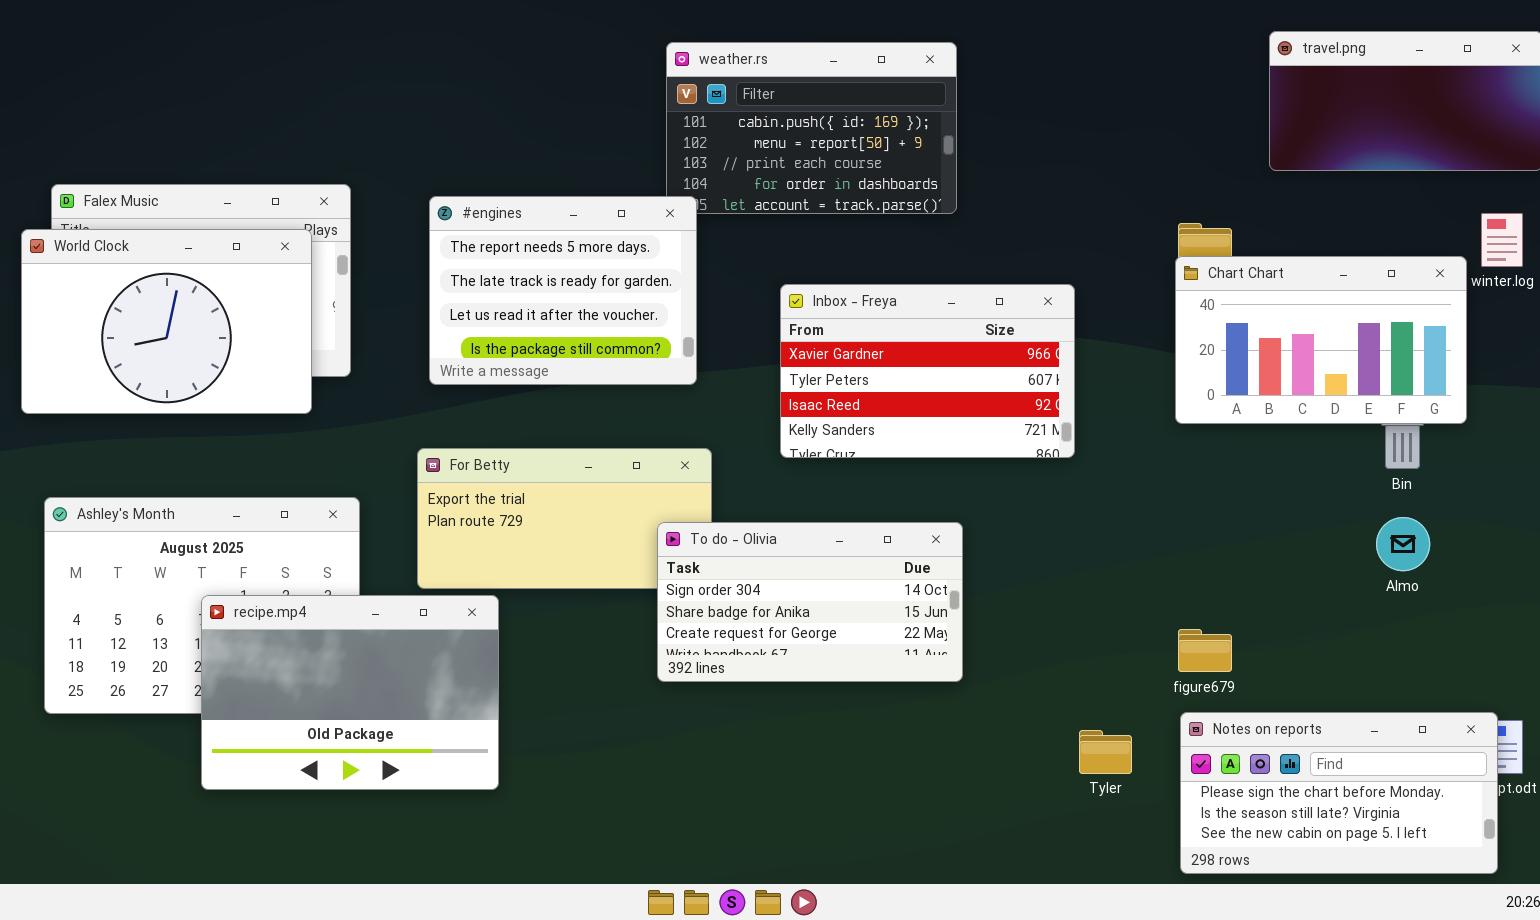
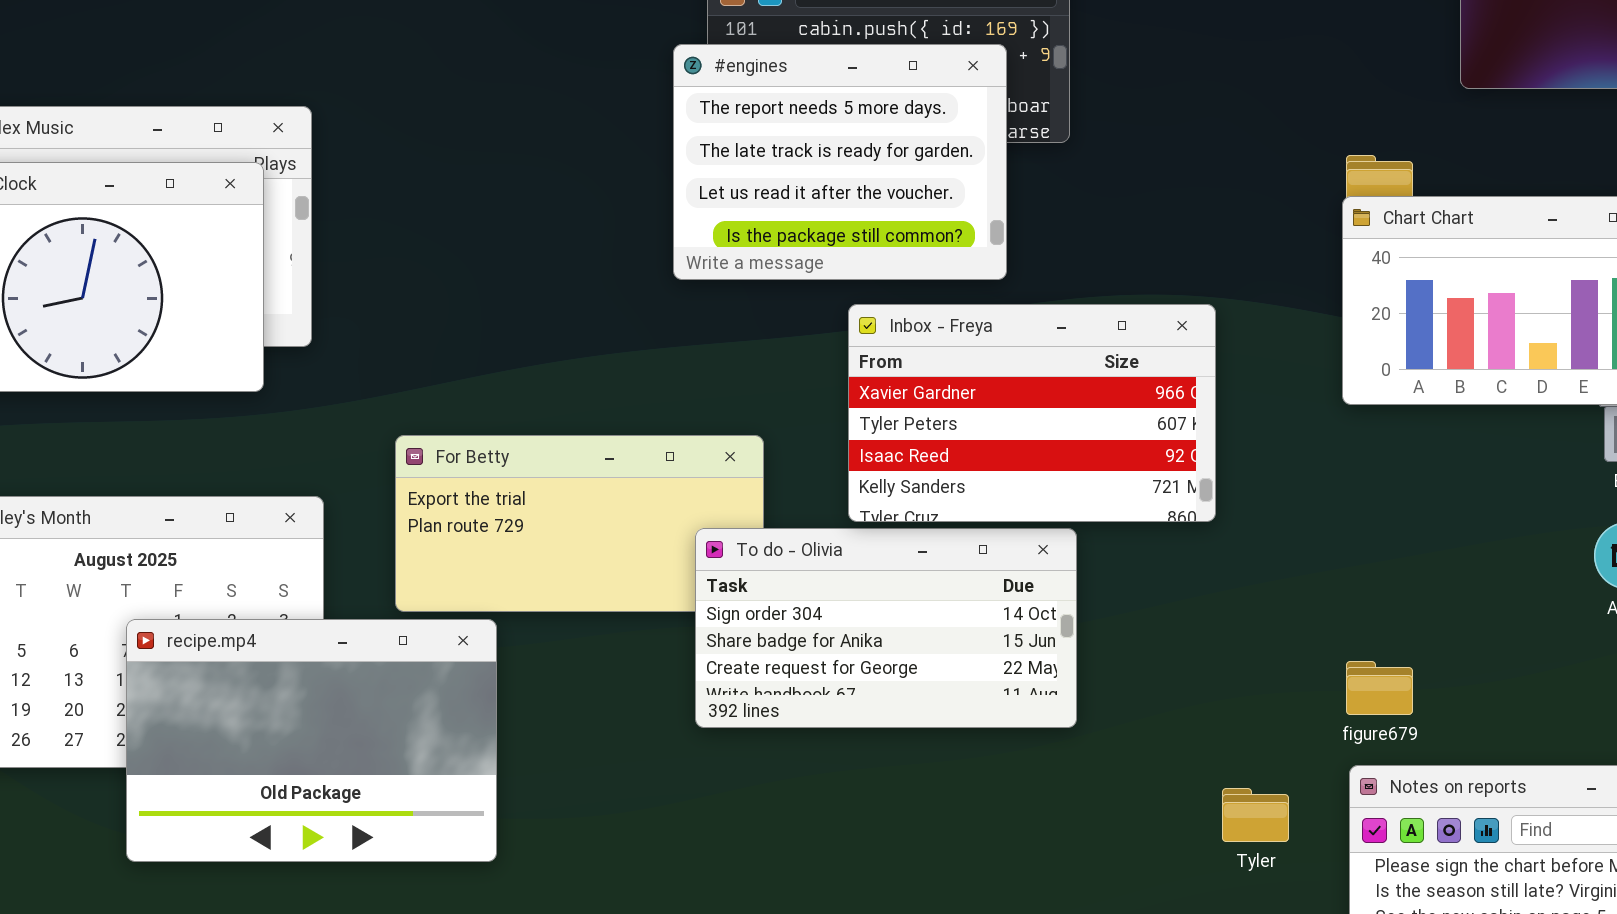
#engines: [429,196,697,385] -> [673,44,1007,280], moved
Inbox - Freya: [780,284,1075,458] -> [848,304,1216,522], moved

